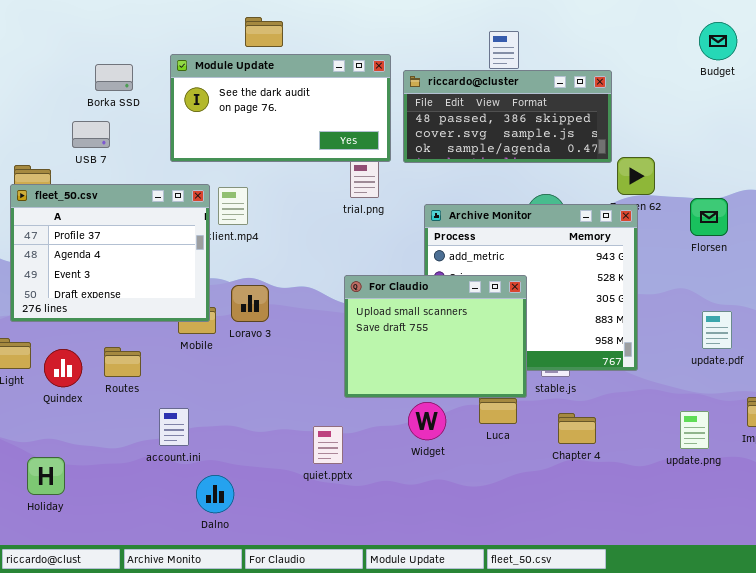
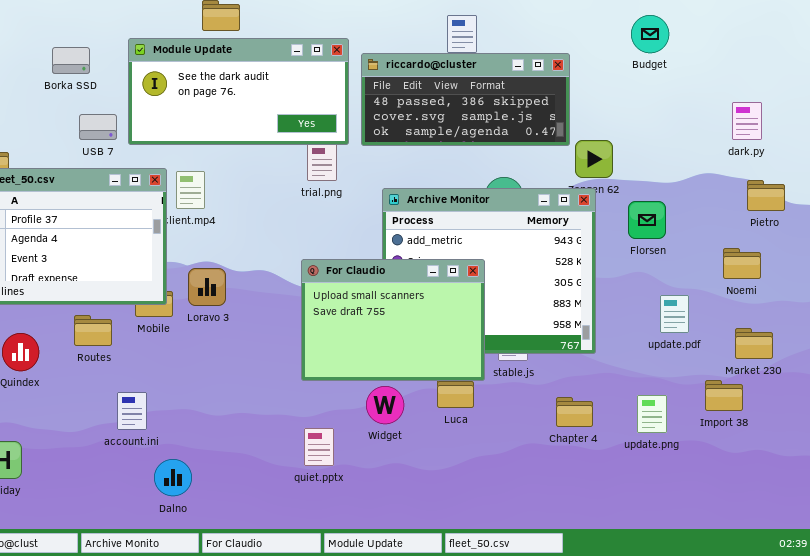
Budget: [699,22,737,60] -> [631,15,669,53], moved
USB 7: [72,121,110,148] -> [79,114,117,140], moved
Florsen: [690,198,728,236] -> [628,201,666,239], moved
Routes: [104,347,141,377] -> [74,315,112,346], moved
Chapter 4: [558,413,596,444] -> [556,397,593,427], moved
quiet.pptx: [313,426,343,464] -> [304,428,334,466], moved

